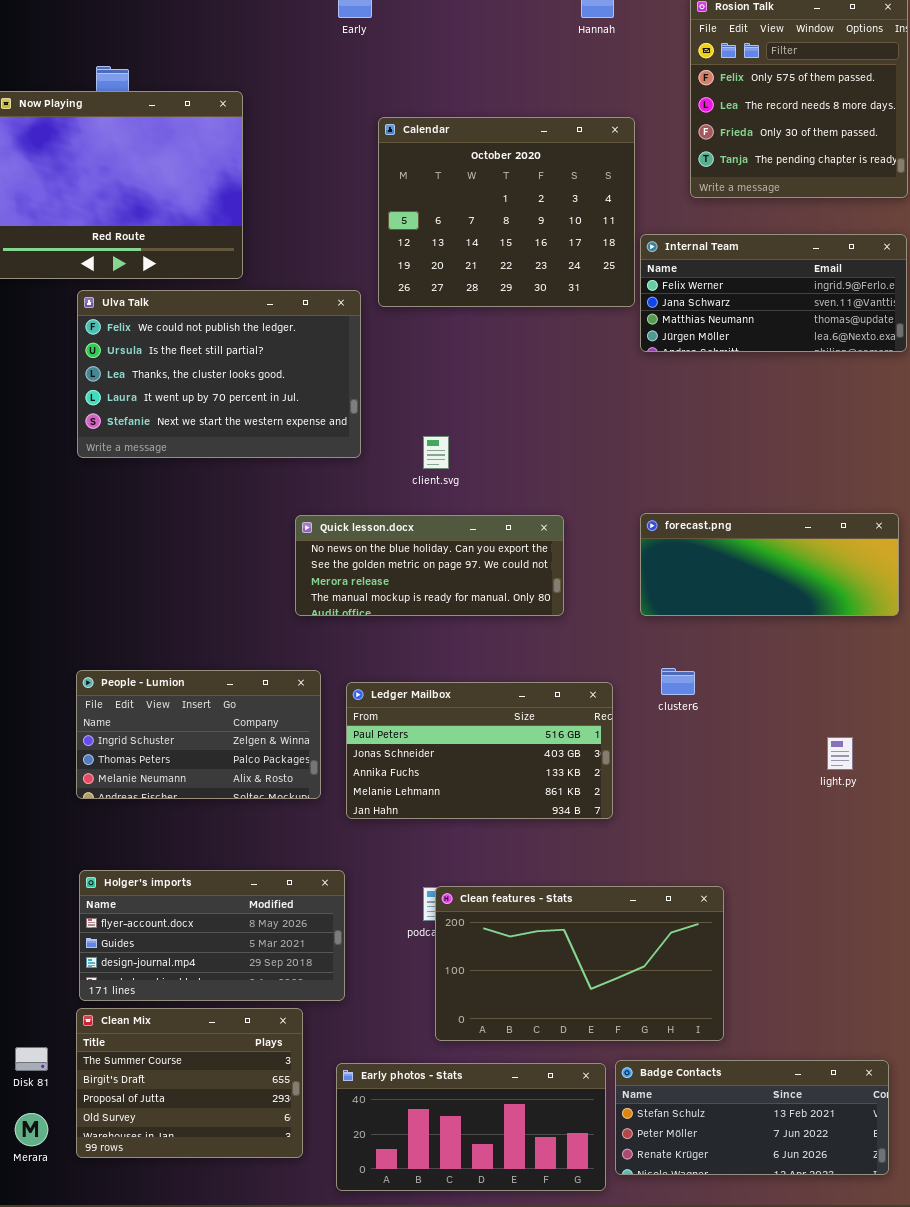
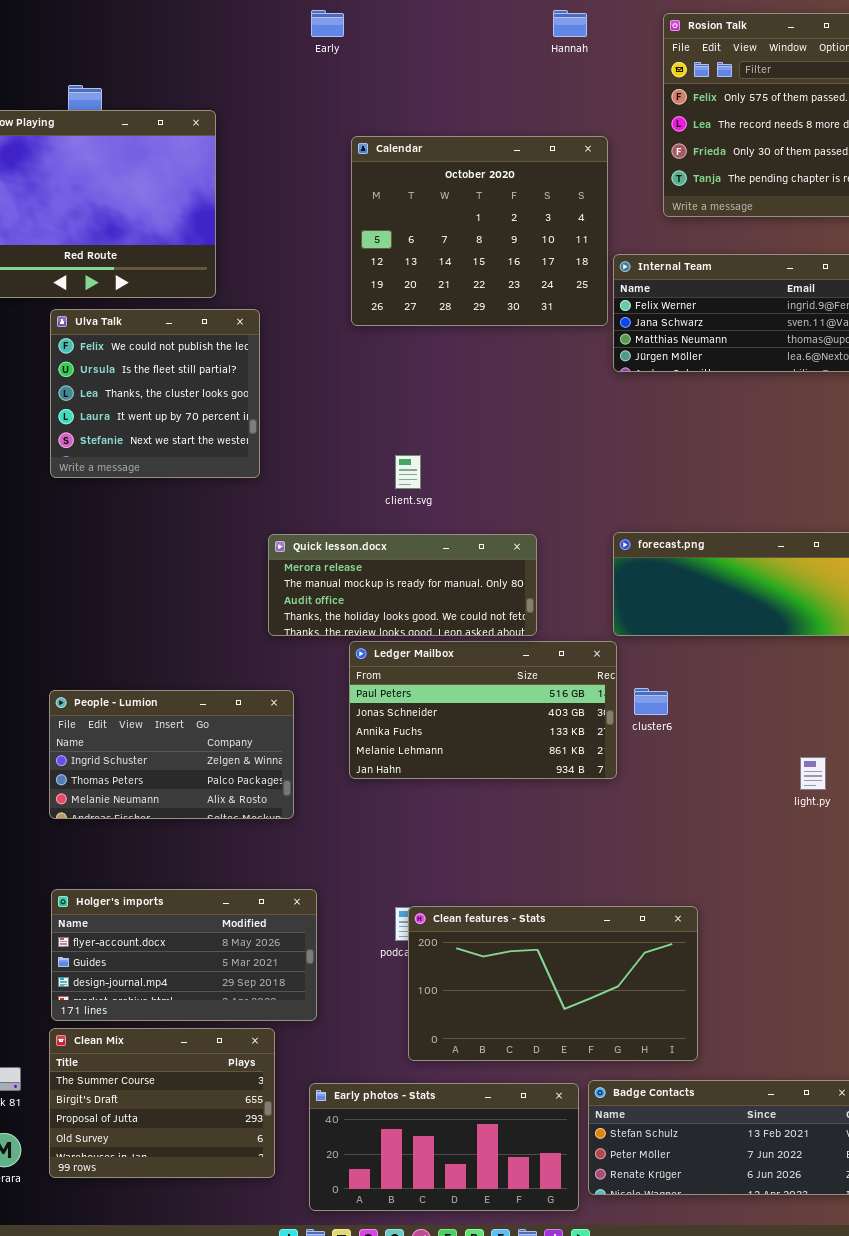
Ulva Talk: [77,290,361,458] -> [50,309,260,478], resized
Quick lesson.docx: [295,515,564,616] -> [268,534,537,636], scrolled down 2 rows
Ledger Mailbox: [346,682,613,819] -> [349,641,617,779], moved

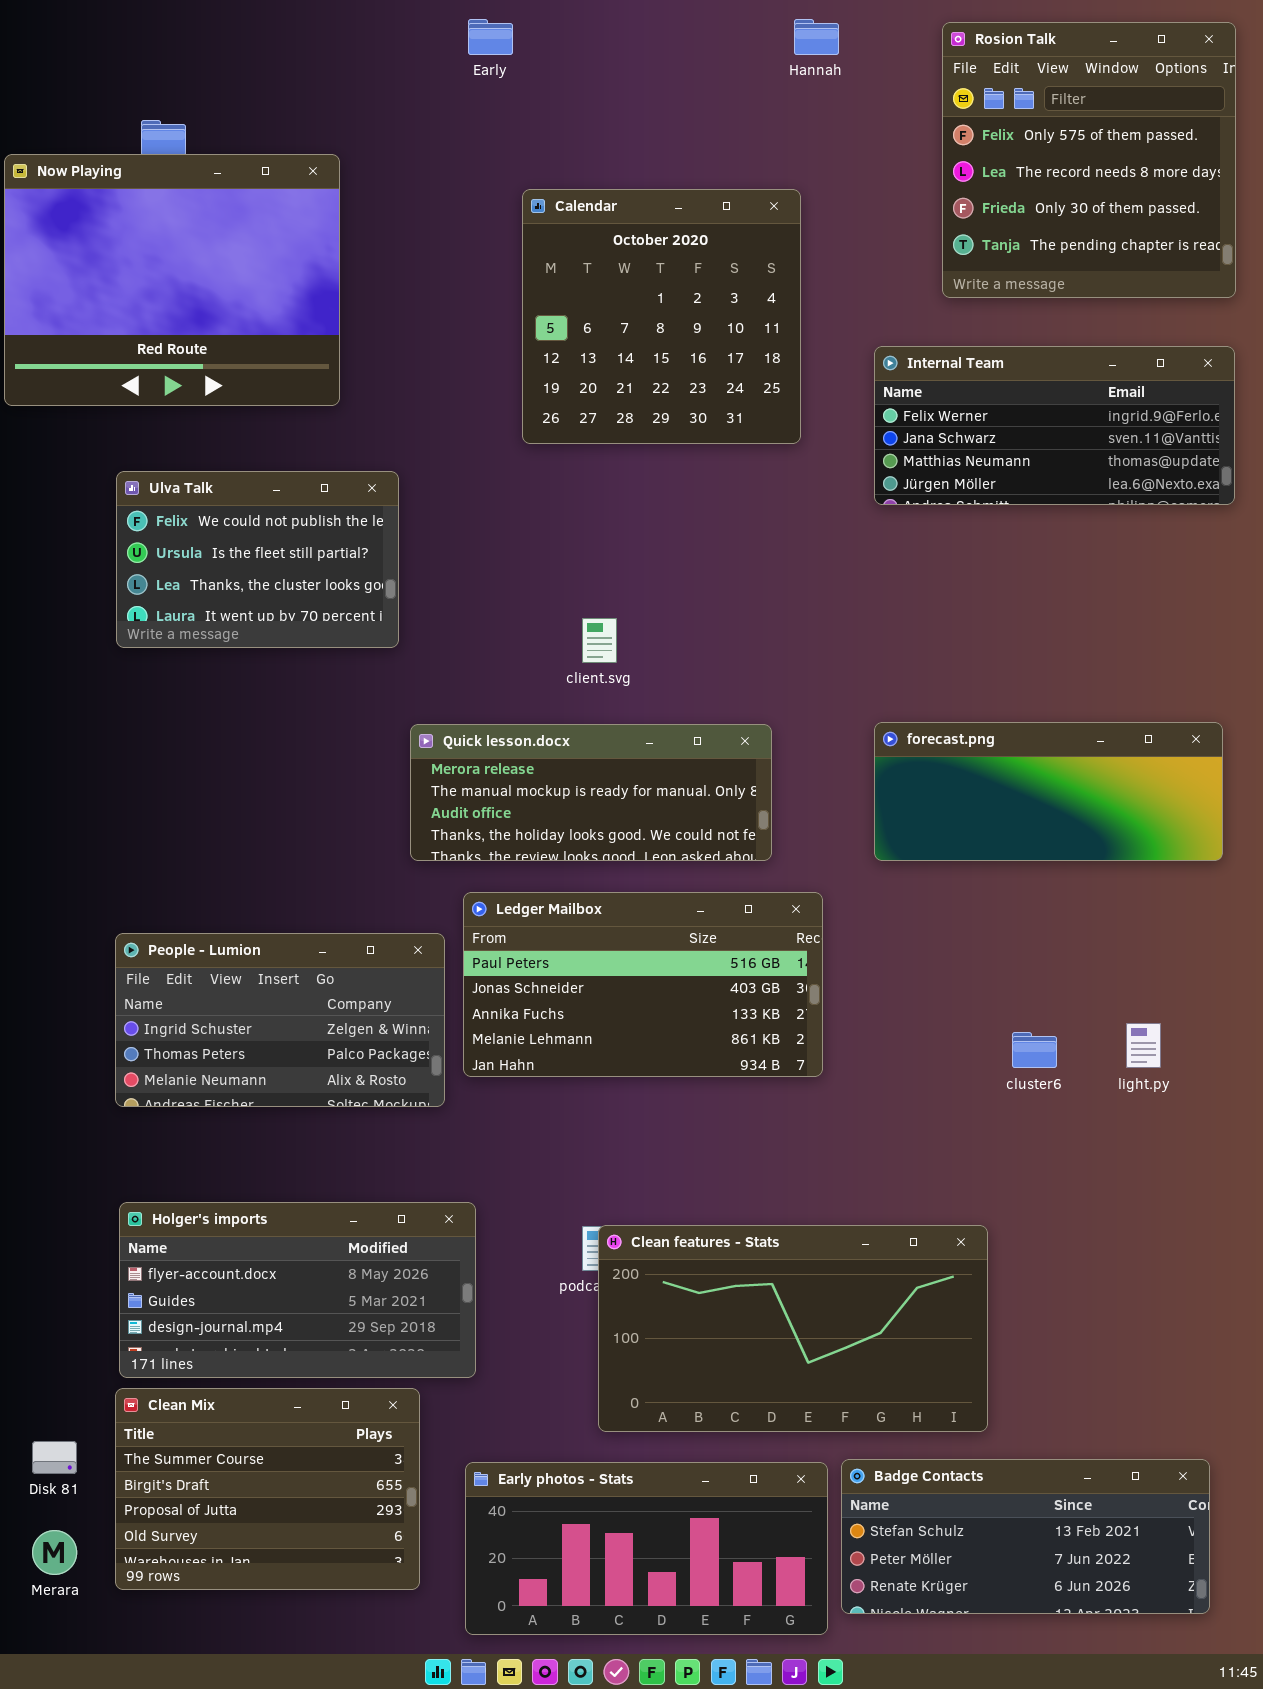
Calendar: [351,136,608,326] -> [522,189,801,444], resized
Ulva Talk: [50,309,260,478] -> [116,471,399,648], resized
Ledger Mailbox: [349,641,617,779] -> [463,892,823,1077], moved
cluster6: [634,688,668,715] -> [1012,1032,1057,1068], moved

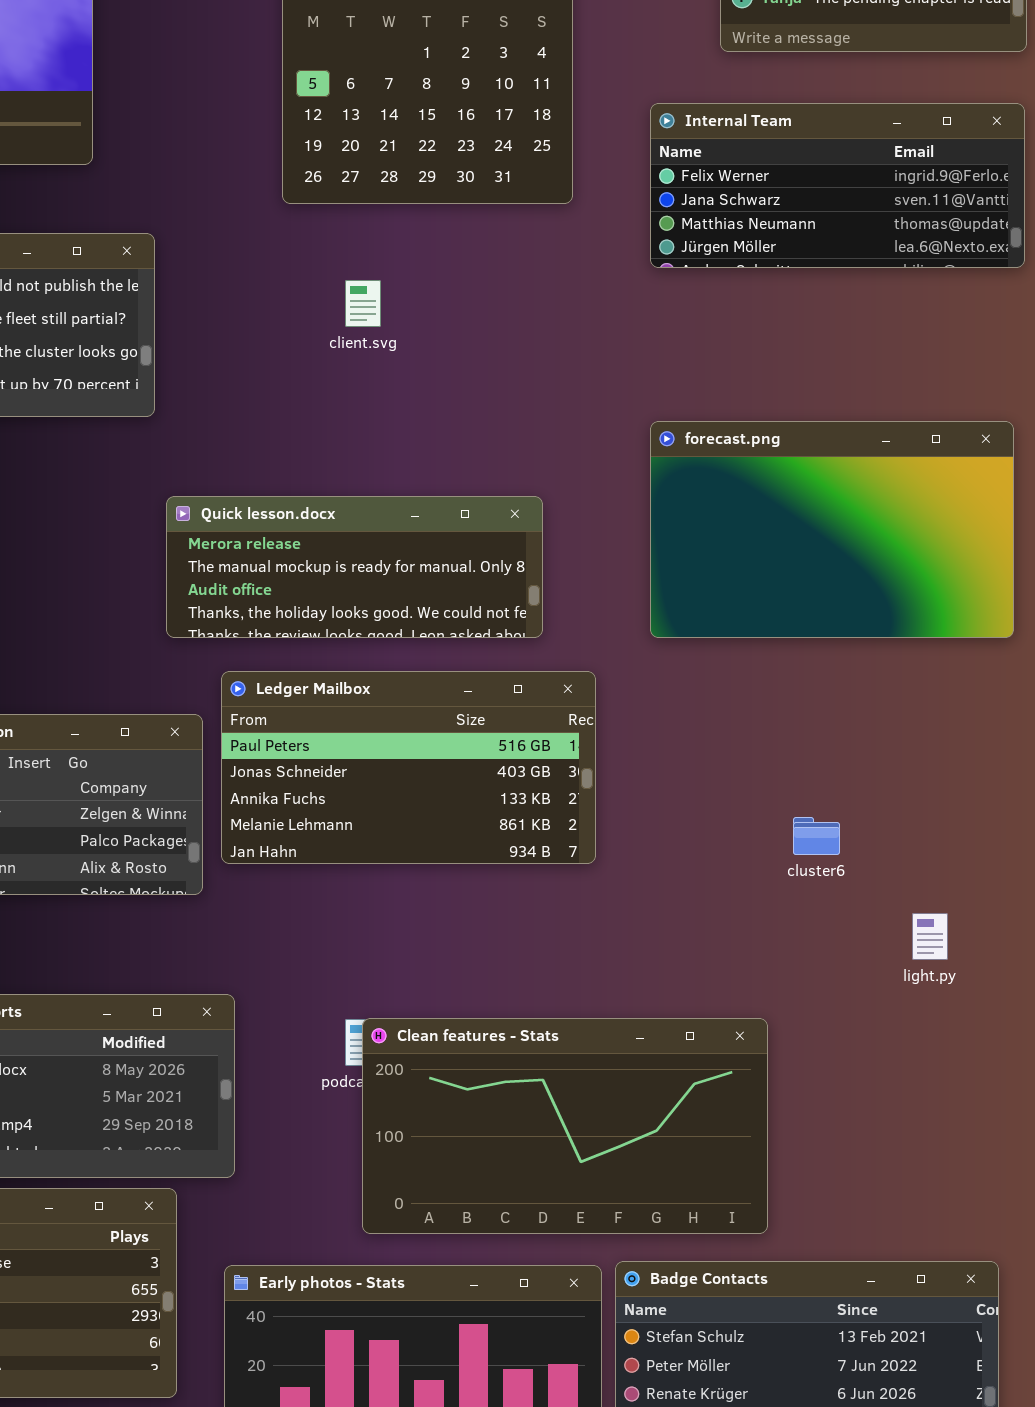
client.svg: [582,618,617,663] -> [345,280,381,327], moved
forecast.png: [874,722,1223,861] -> [650,421,1014,638], resized
light.py: [1126,1023,1161,1068] -> [912,913,948,960], moved

